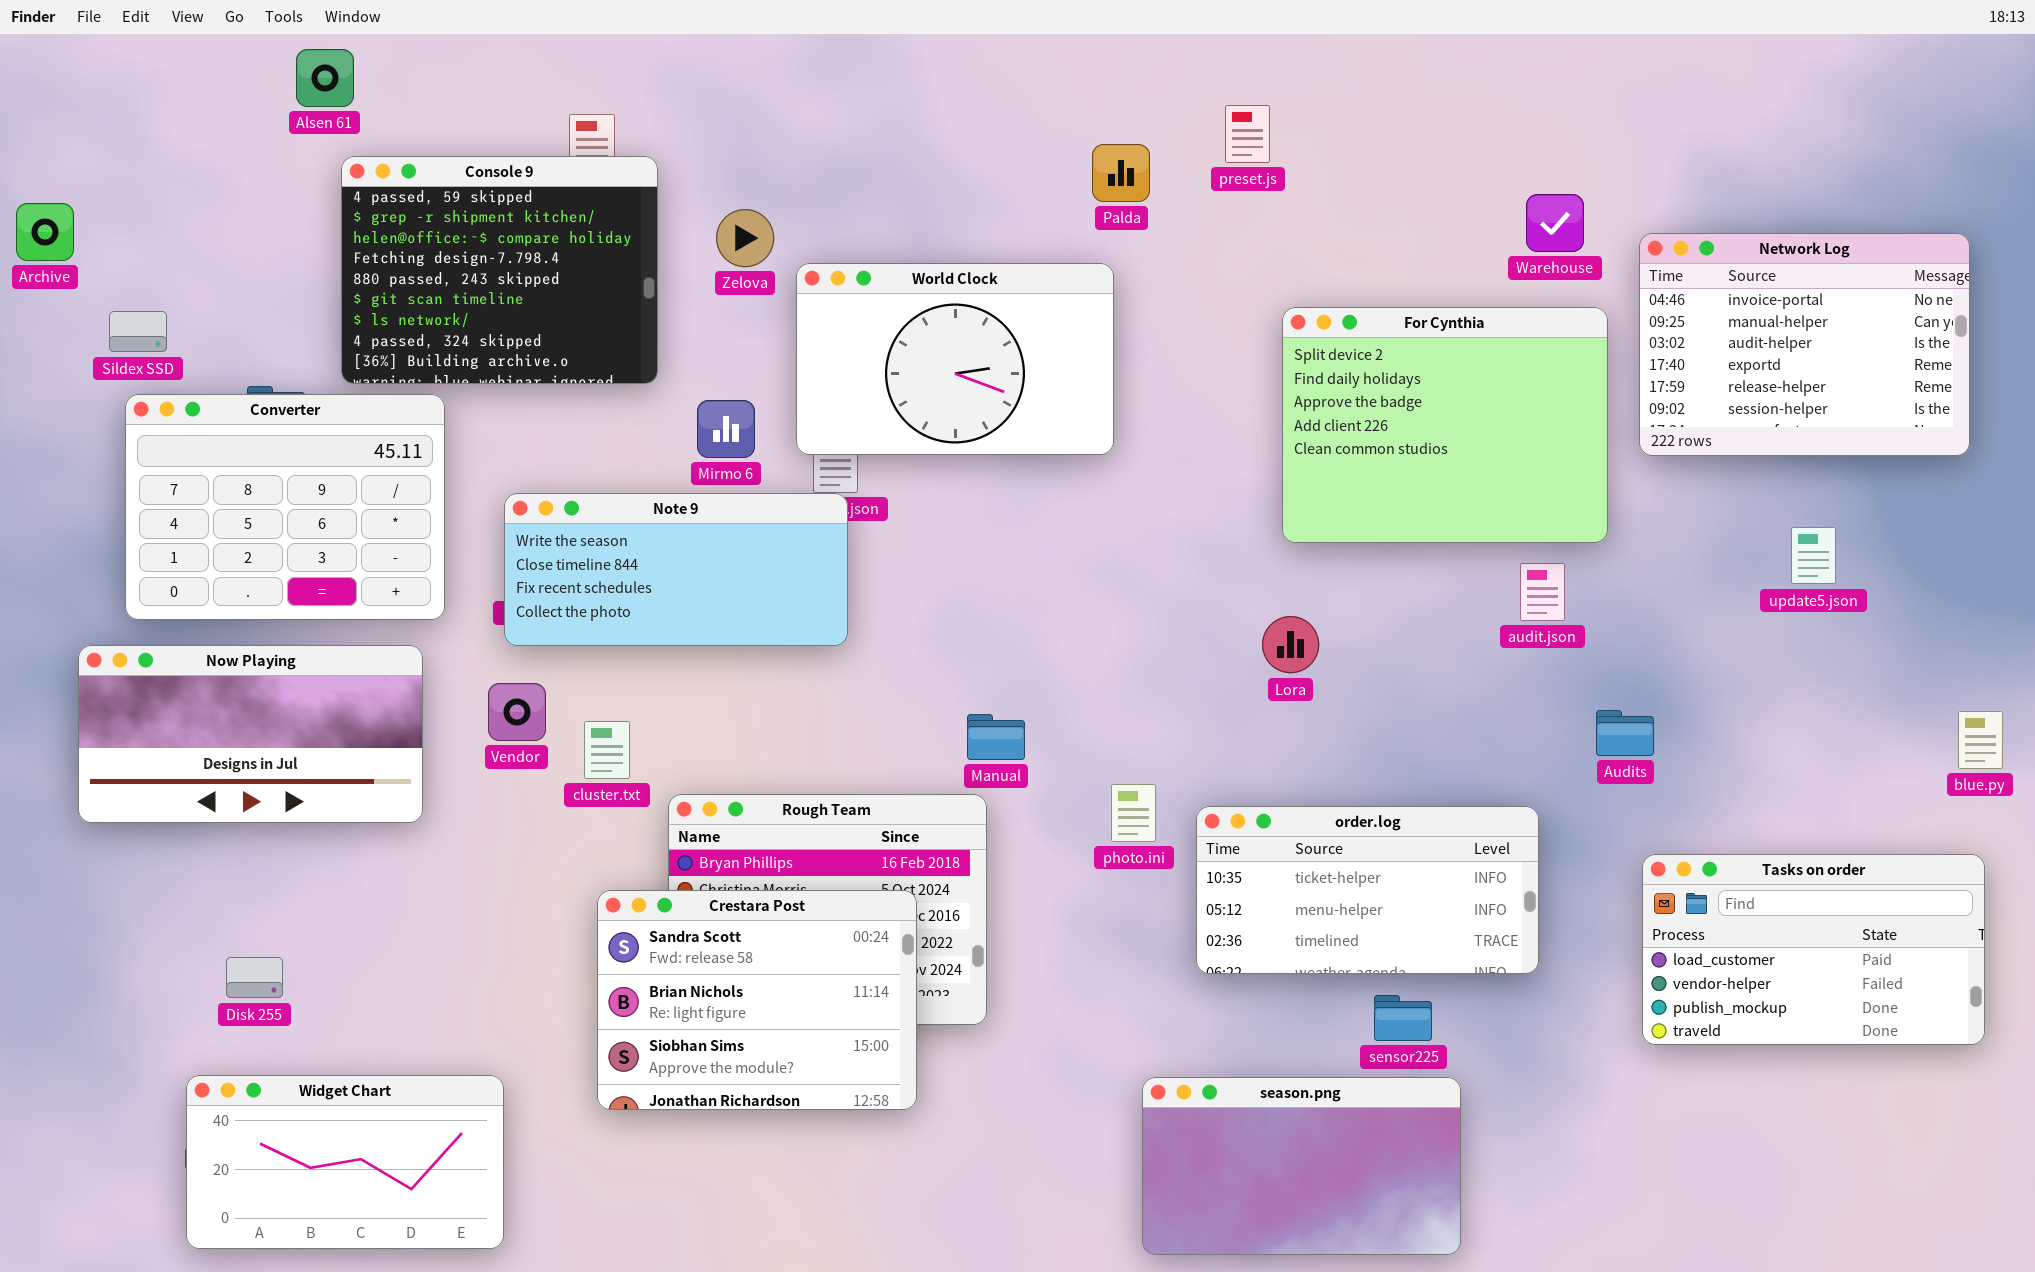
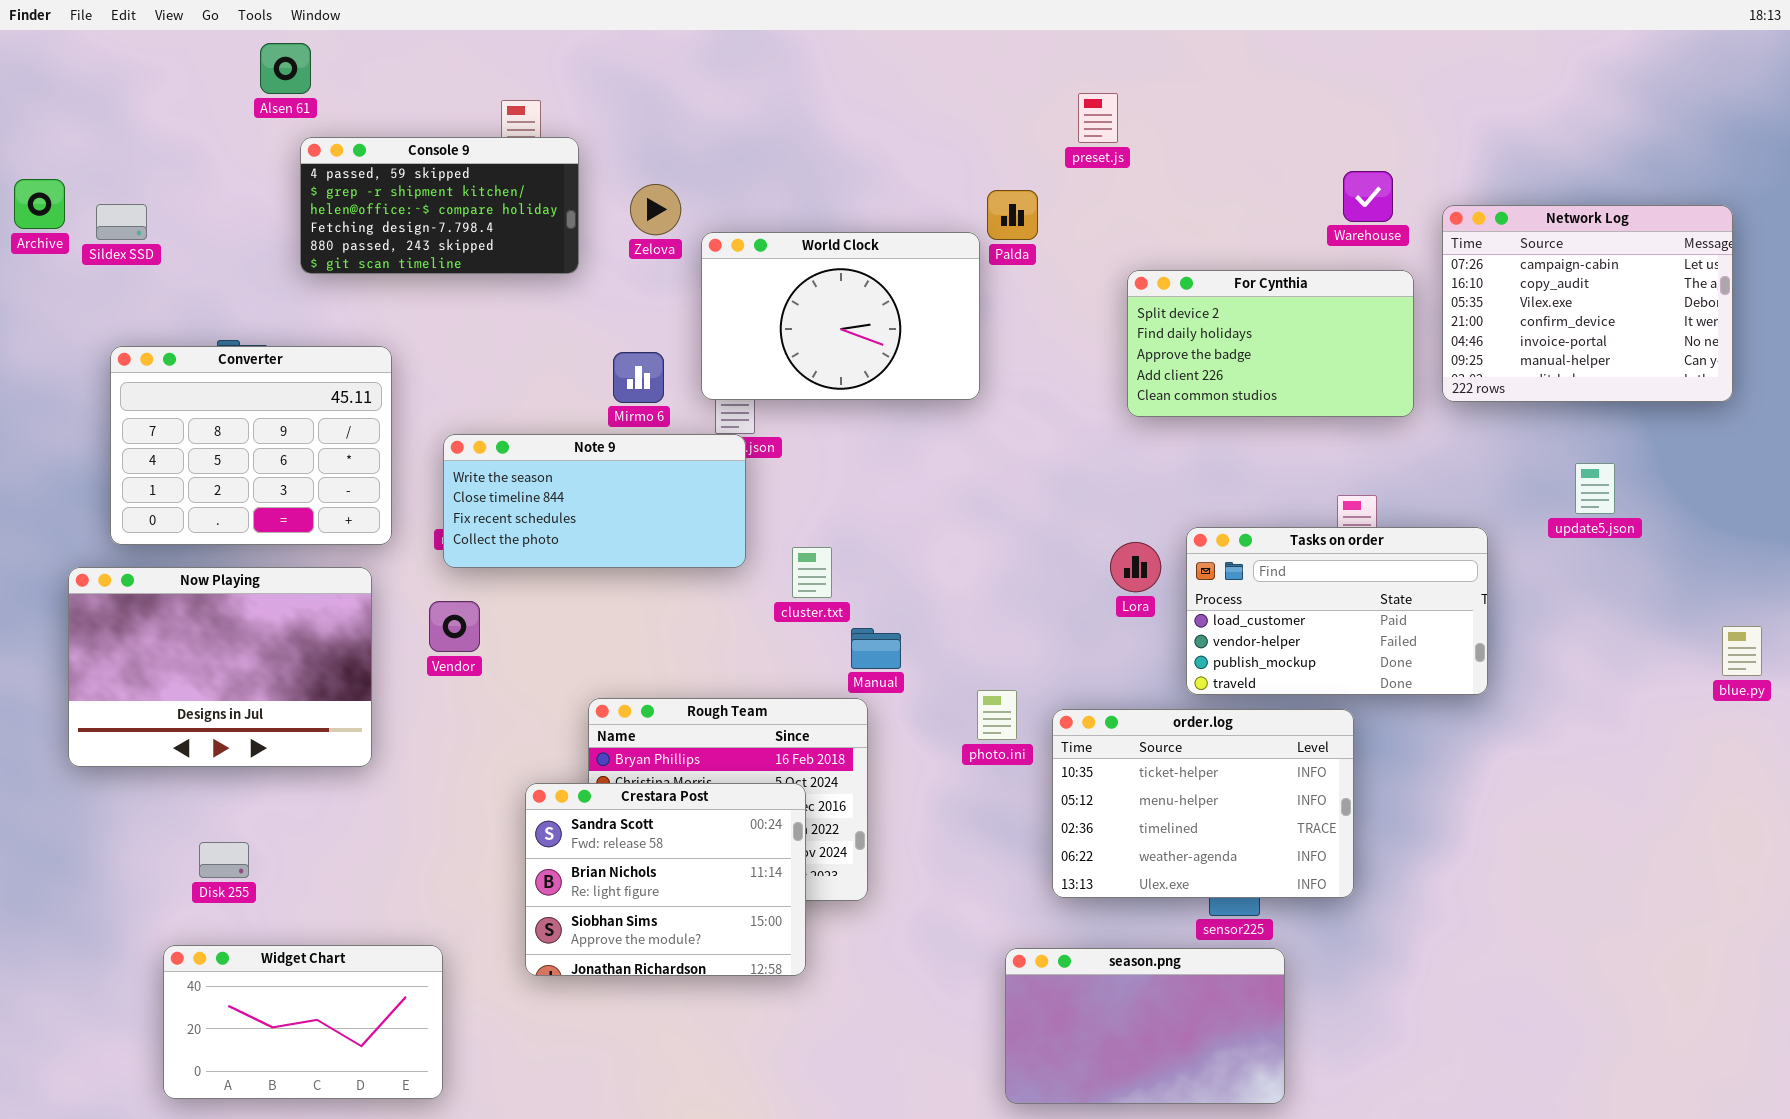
Palda: [1092,144,1150,202] -> [987,190,1038,240], moved
Console 9: [341,156,658,384] -> [300,137,579,274], resized
Network Log: [1639,233,1970,456] -> [1442,205,1733,402], scrolled up 4 rows
For Cynthia: [1282,307,1608,543] -> [1127,270,1414,417], resized
Sildex SSD: [109,311,167,352] -> [96,204,147,240], moved
Now Playing: [78,645,423,823] -> [68,567,372,767], resized
cluster.txt: [584,721,630,779] -> [792,547,832,598], moved
order.log: [1196,806,1539,974] -> [1052,709,1354,898], resized
Tasks on order: [1642,854,1985,1045] -> [1186,527,1488,695], moved

